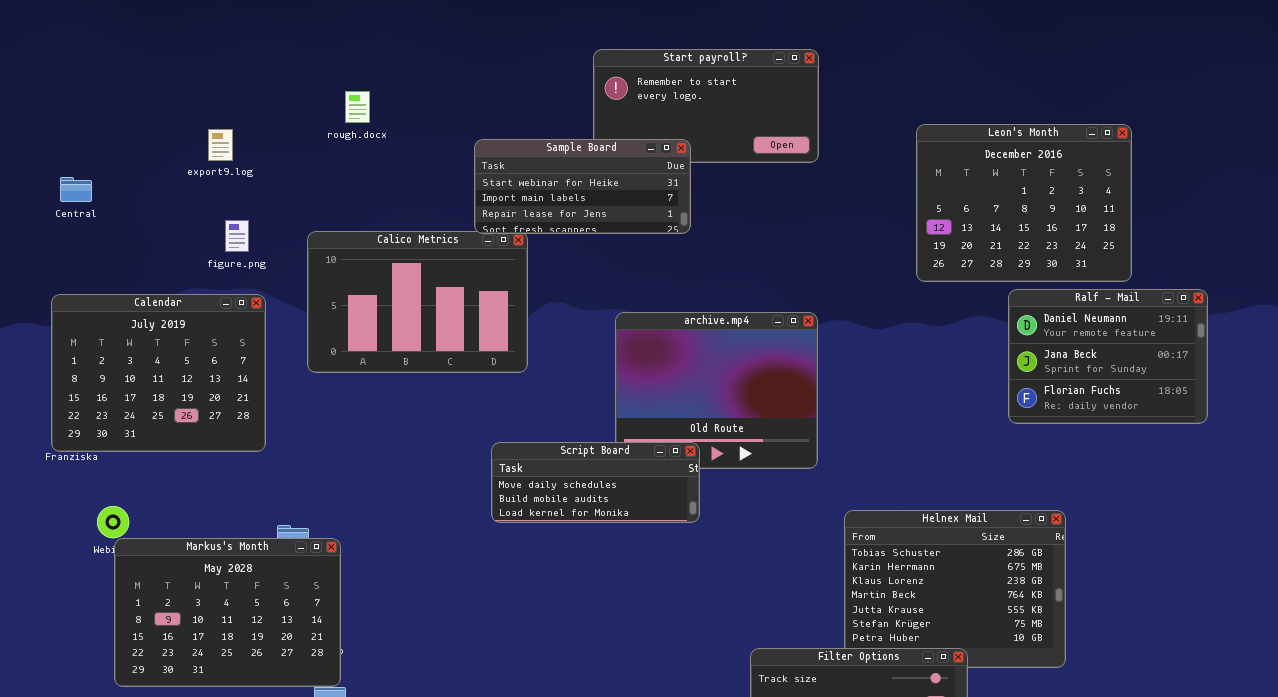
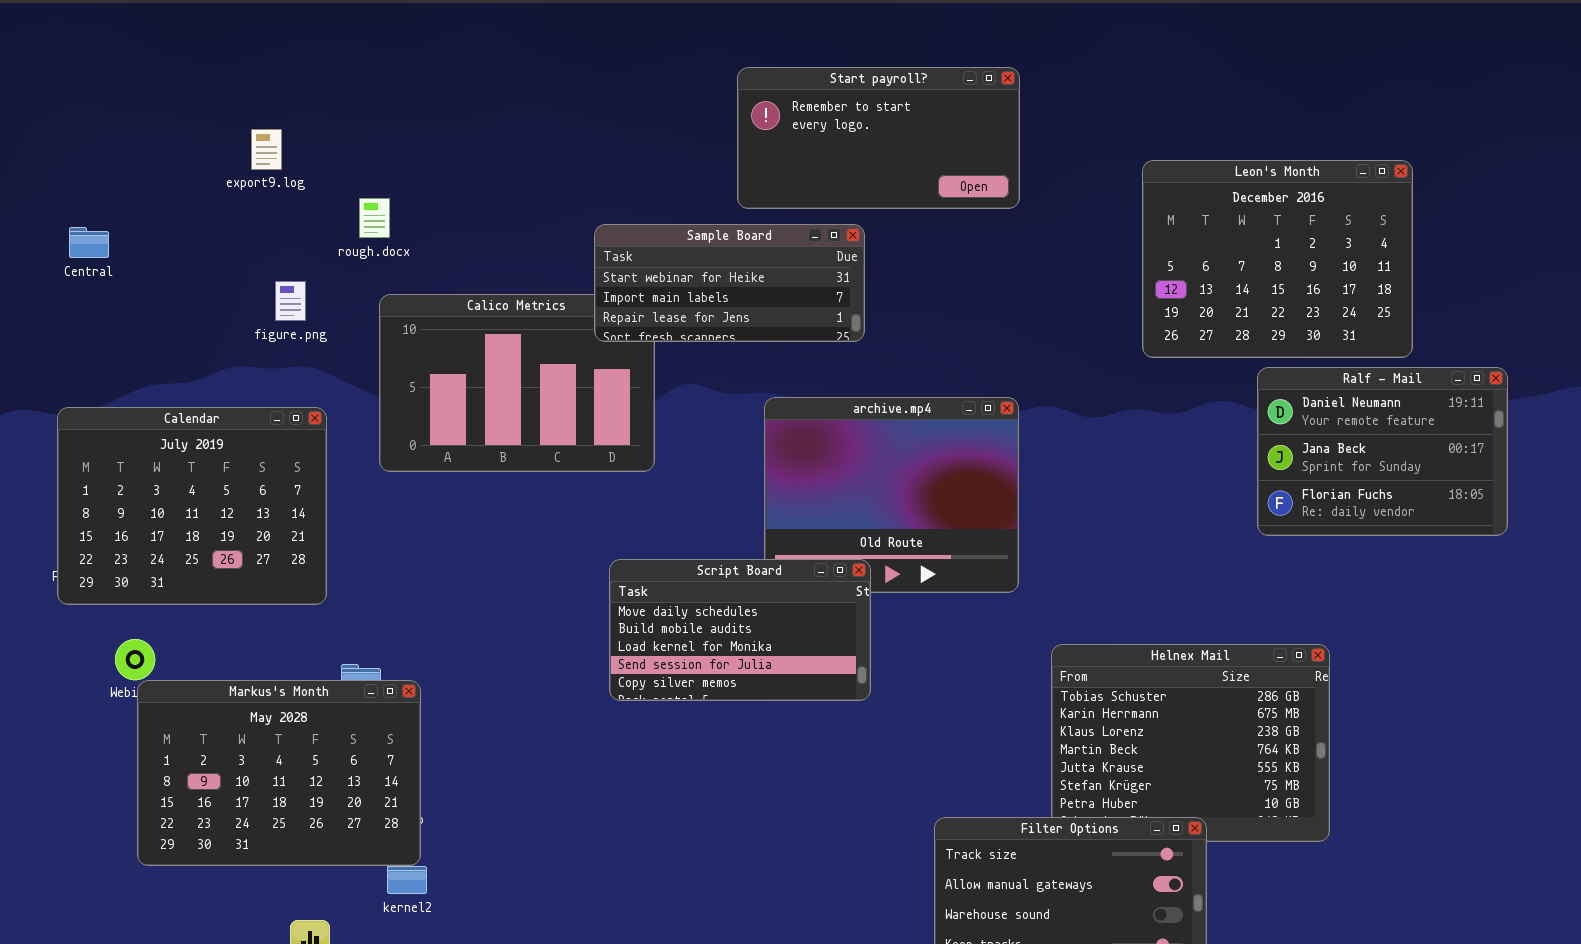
rough.docx: [345,91,370,123] -> [359,198,390,238], moved
export9.log: [208,129,233,161] -> [251,129,282,170], moved
Sample Board: [474,139,691,234] -> [594,224,865,342], moved
Calendar: [51,294,266,452] -> [57,407,327,605], moved
Script Board: [491,442,700,523] -> [609,559,871,701], resized

